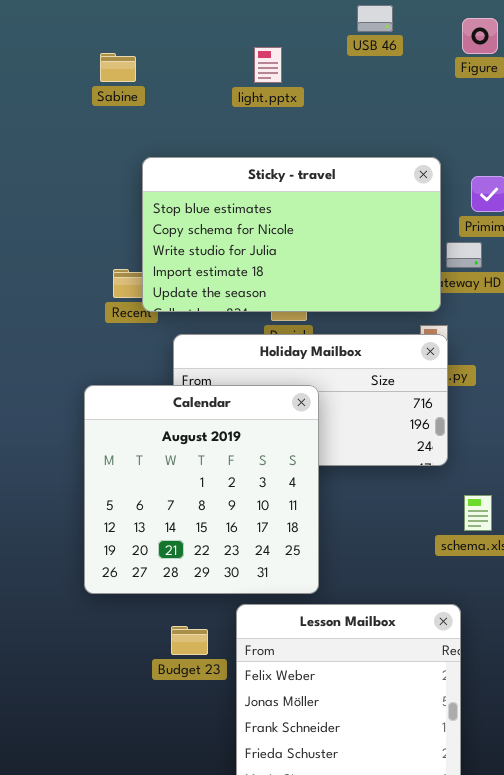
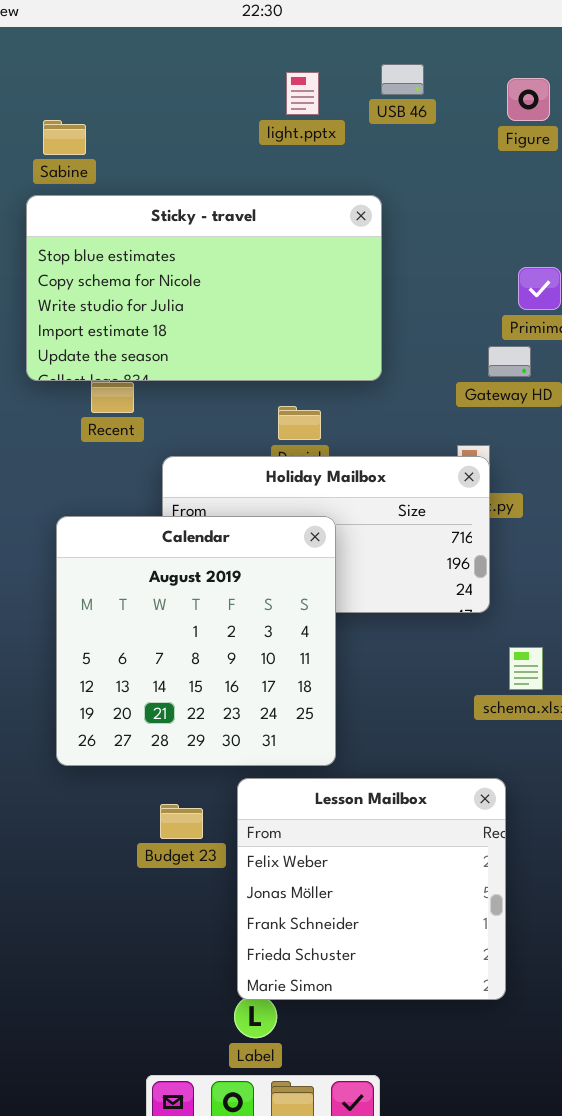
light.pptx: [254,47,282,83] -> [286,72,319,115], moved
Sabine: [100,53,136,82] -> [43,120,86,155], moved
Sticky - travel: [142,157,441,312] -> [26,195,382,381], moved

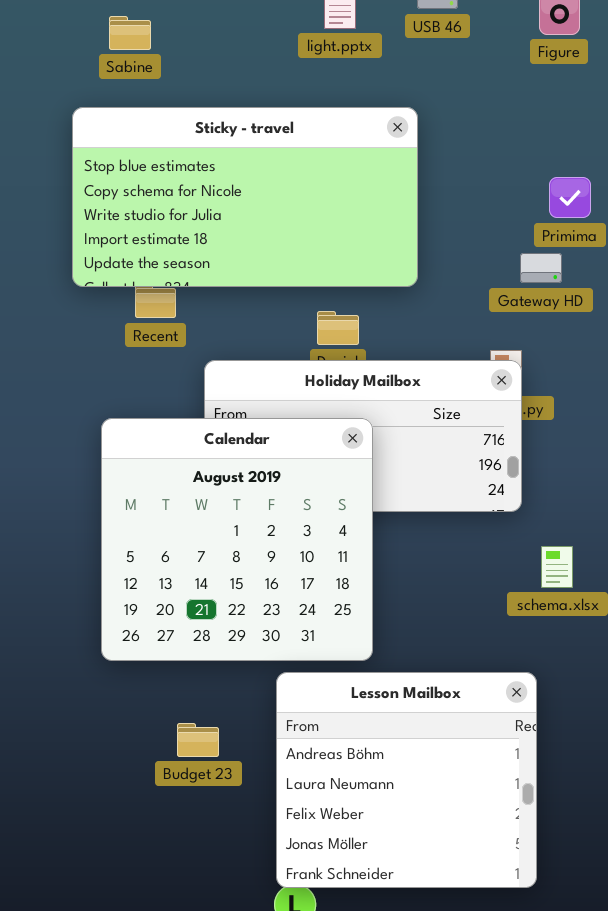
Sabine: [43,120,86,155] -> [109,16,151,50], moved
Lesson Mailbox: [237,778,506,1000] -> [276,672,537,888], scrolled up 2 rows
Budget 23: [160,804,203,839] -> [177,723,219,757], moved

